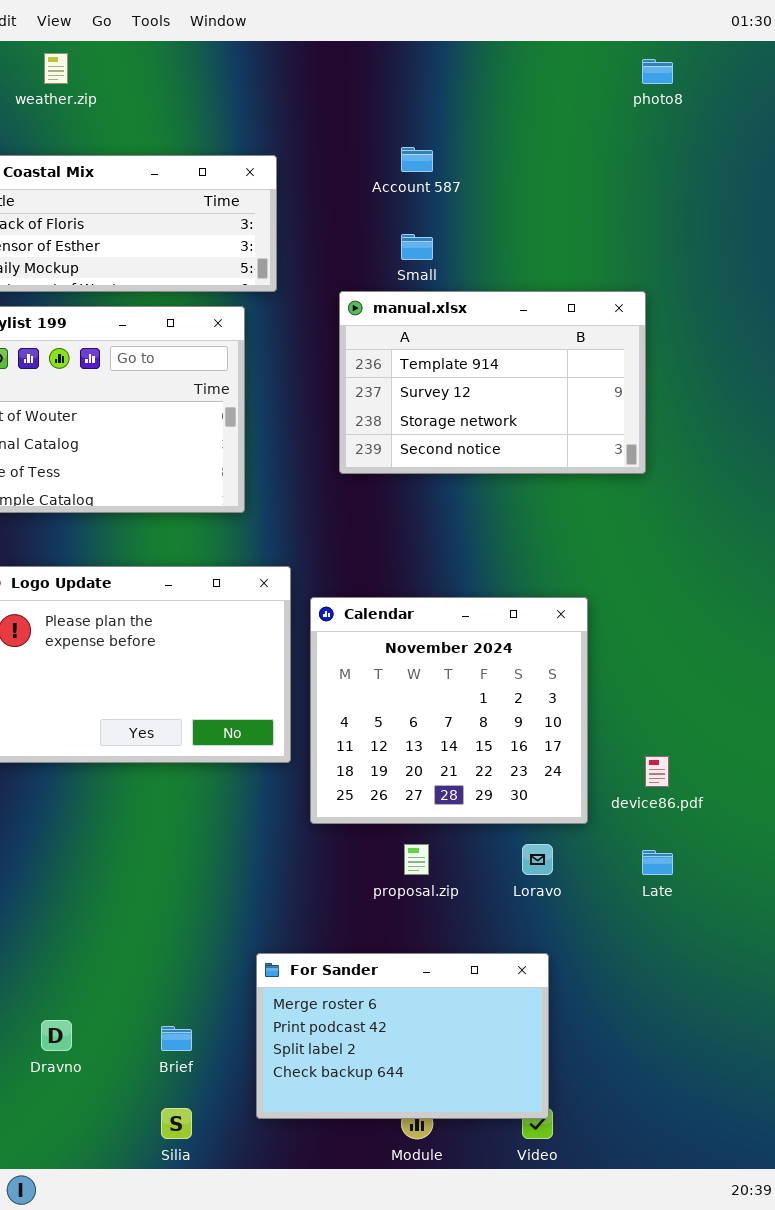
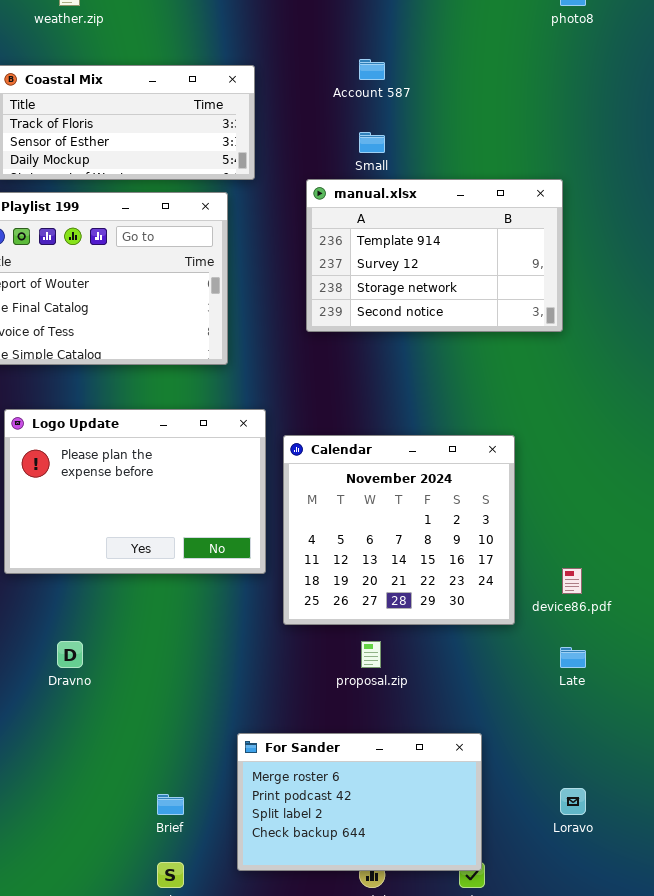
Loravo: [522,844,553,875] -> [560,788,586,815], moved
Dravno: [41,1020,72,1051] -> [57,641,83,668], moved

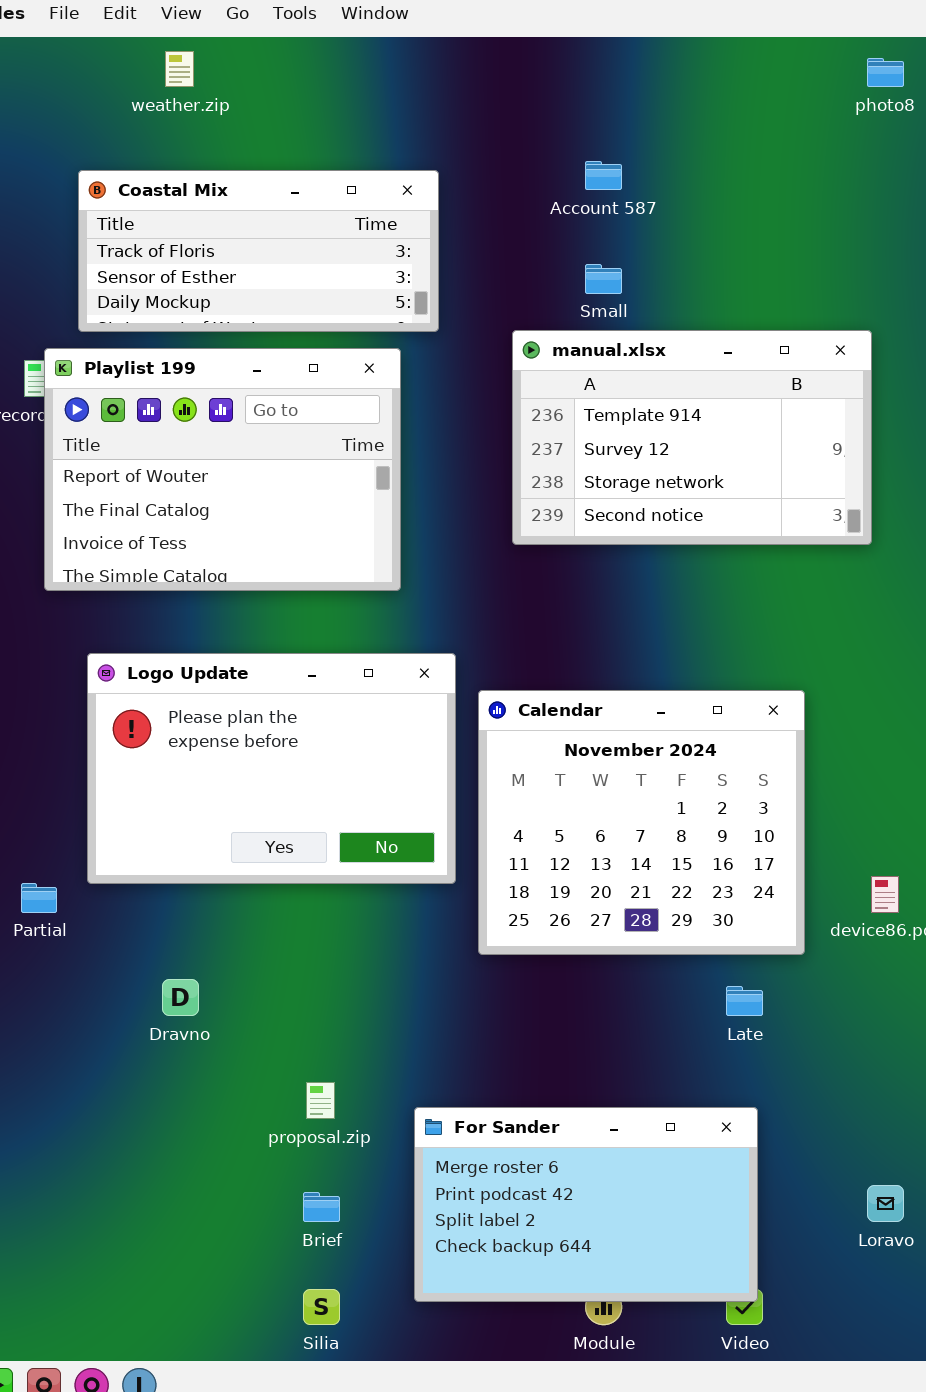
proposal.zip: [361,641,381,668] -> [306,1082,335,1119], moved
Late: [560,647,586,668] -> [726,986,763,1016], moved

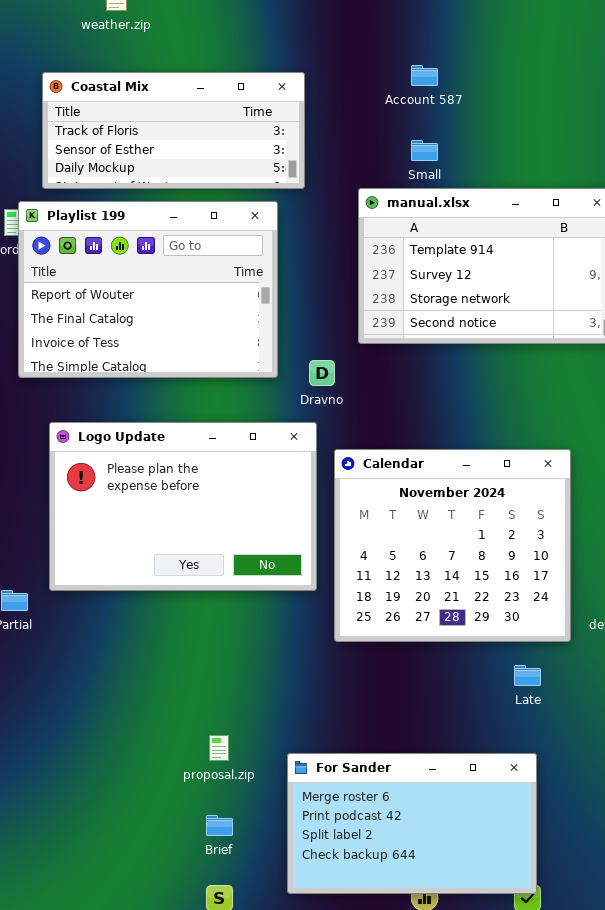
Dravno: [162,979,199,1016] -> [309,360,335,386], moved

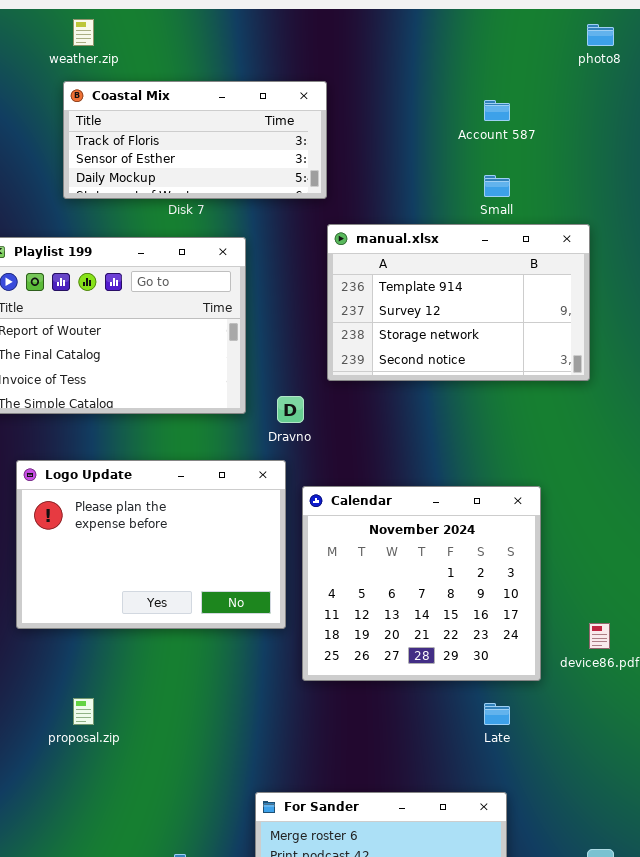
Account 587: [411,65,438,86] -> [484,100,510,121], moved
Coastal Mix: [42,72,305,189] -> [63,81,327,199], moved
Small: [411,140,438,161] -> [484,175,510,197], moved
proposal.zip: [209,735,229,761] -> [73,698,94,725], moved

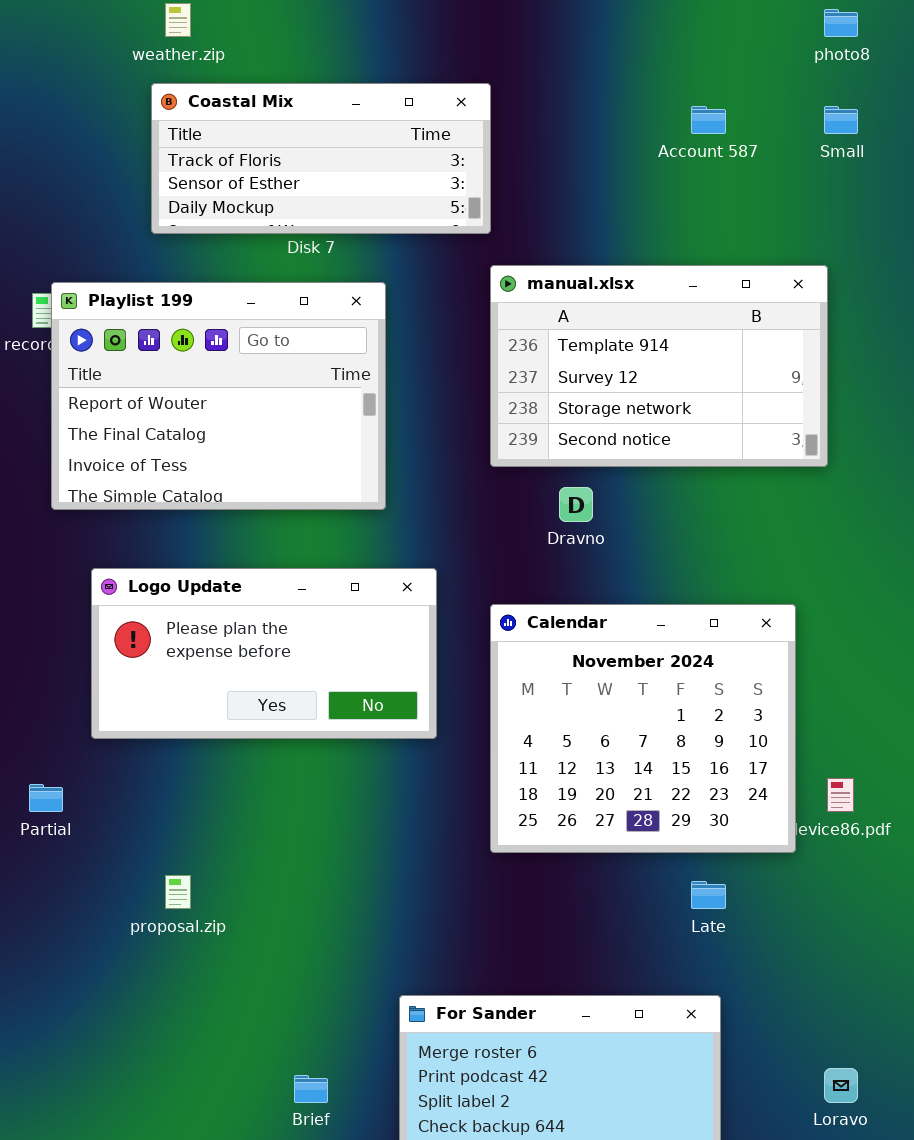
Small: [484,175,510,197] -> [824,106,858,134], moved
Dravno: [277,396,304,423] -> [559,487,593,522], moved
Logo Update: [16,460,286,629] -> [91,568,437,739], resized
Calendar: [302,486,541,681] -> [490,604,796,853], moved

